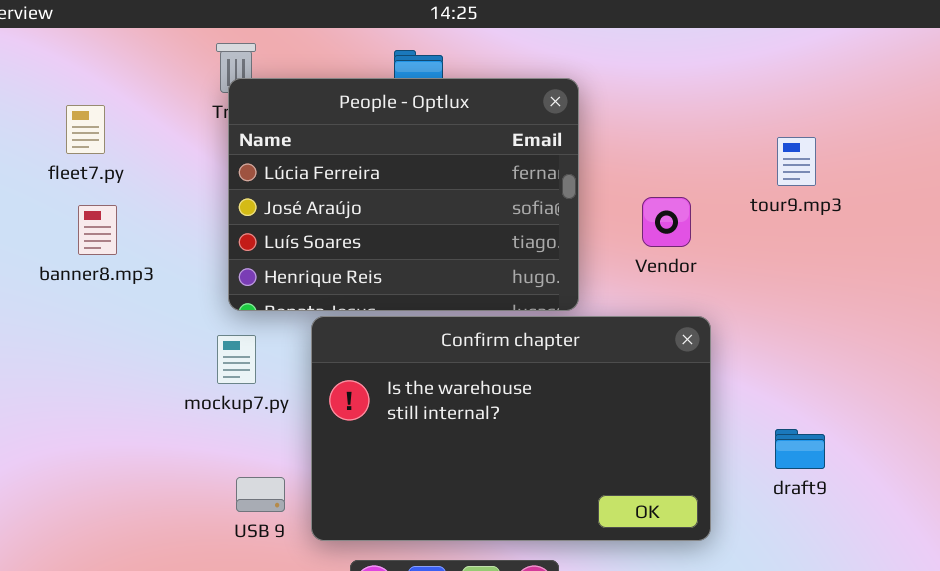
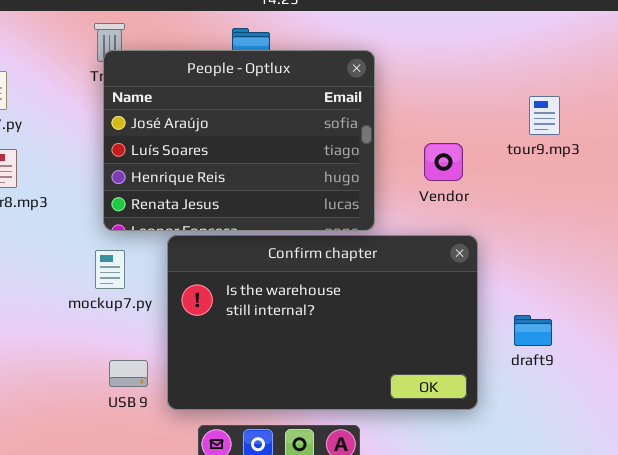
People - Optlux: [228,78,579,311] -> [103,50,375,231], scrolled down 1 row
draft9: [775,429,825,469] -> [514,315,552,346], moved

